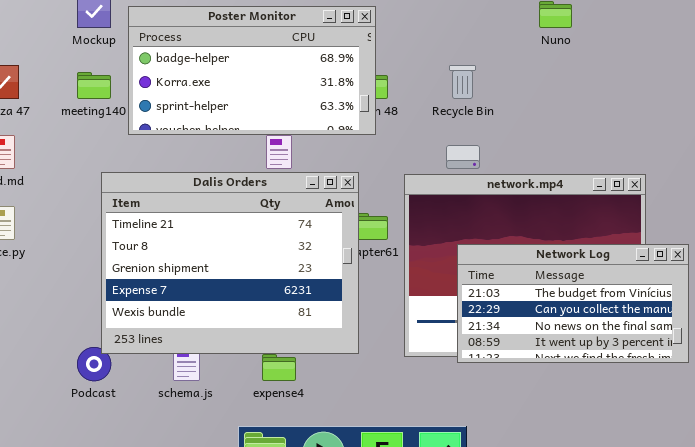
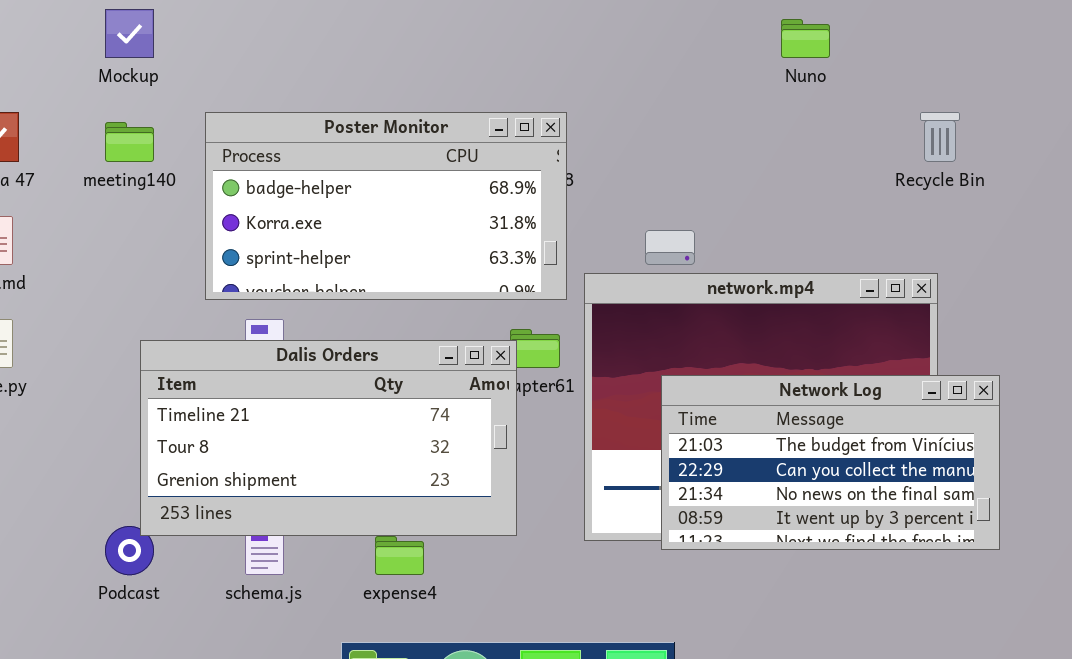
Poster Monitor: [128,6,376,135] -> [205,112,567,300], moved
Recycle Bin: [449,65,476,99] -> [920,112,960,162], moved
Dalis Orders: [101,172,359,354] -> [140,340,517,536], resized

